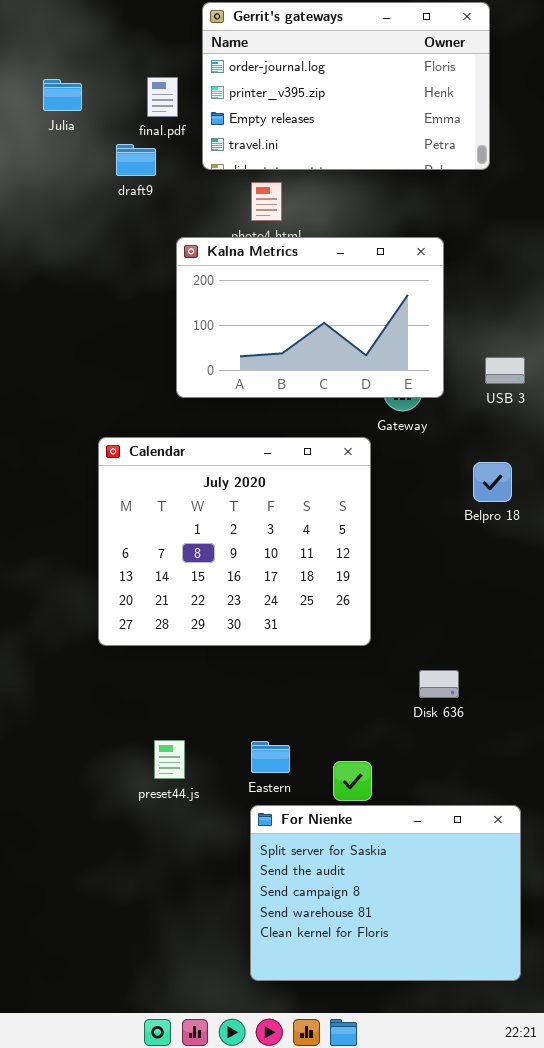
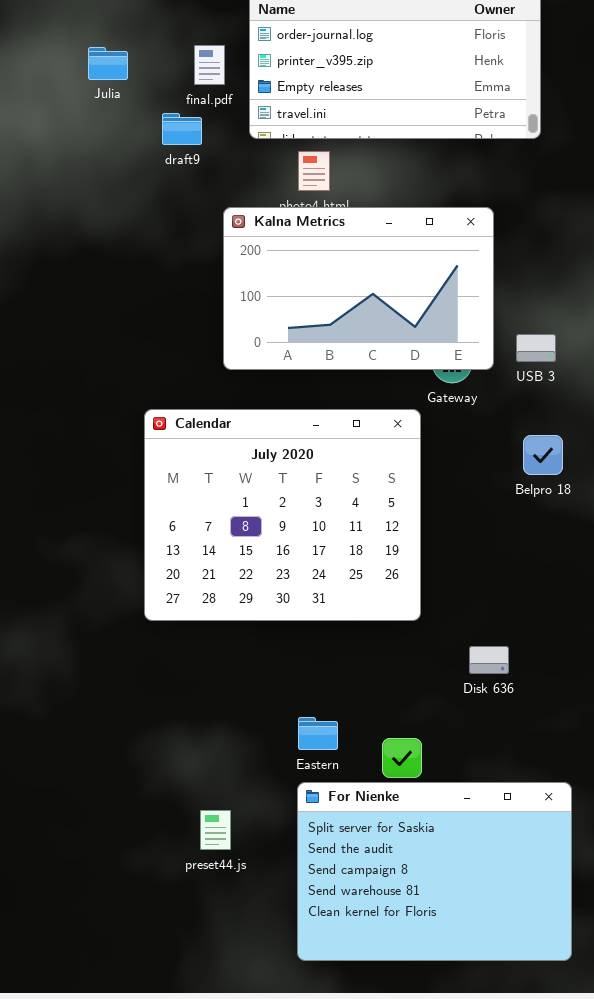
USB 3: [485,357,525,384] -> [516,334,556,362], moved
preset44.js: [154,740,185,779] -> [200,810,231,850], moved

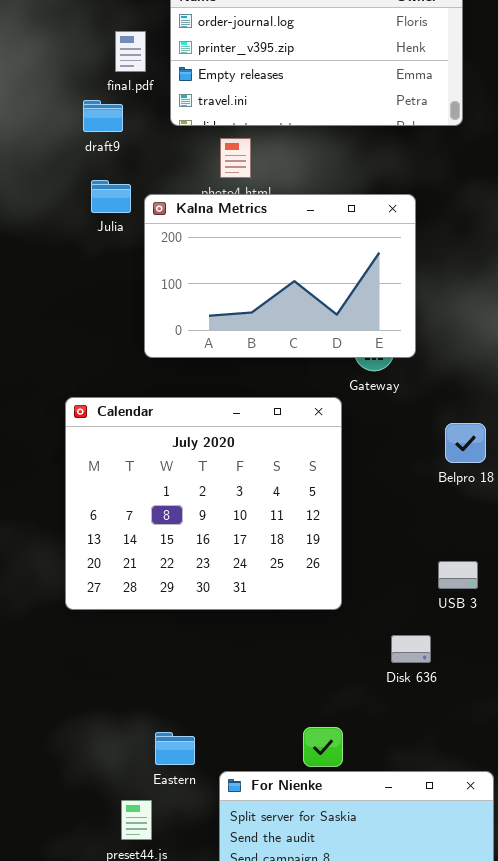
Julia: [88,47,128,80] -> [91,180,131,213], moved
USB 3: [516,334,556,362] -> [438,561,478,589], moved
Eastern: [298,717,338,750] -> [155,732,195,765], moved

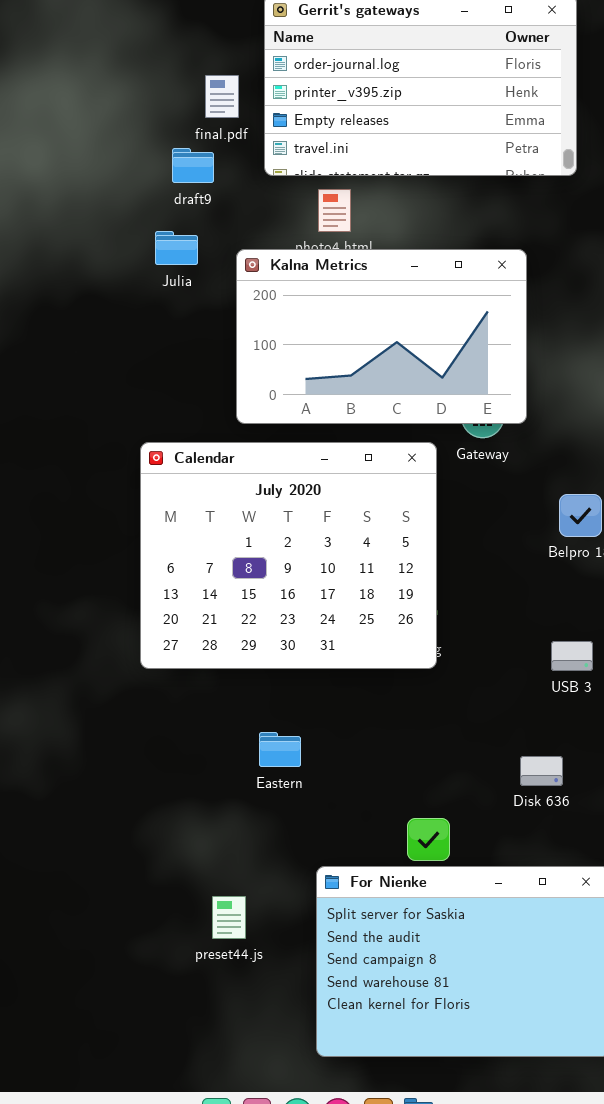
Julia: [91,180,131,213] -> [155,231,198,265], moved
Calendar: [65,397,342,610] -> [140,442,437,669], moved
Disk 636: [391,635,431,663] -> [520,756,563,786], moved
Eastern: [155,732,195,765] -> [259,732,301,767], moved

